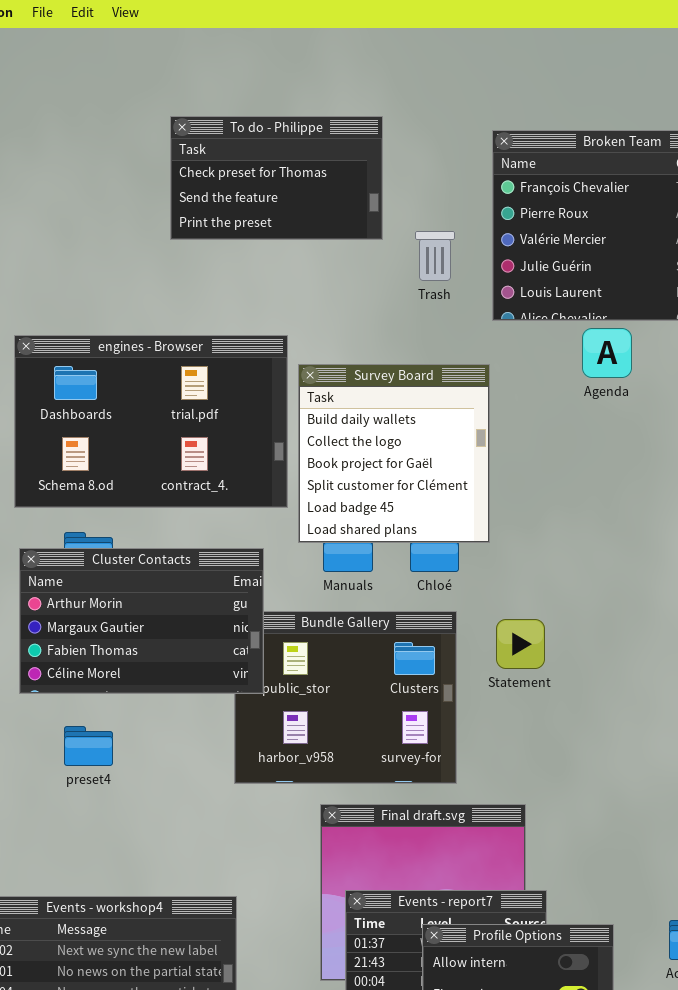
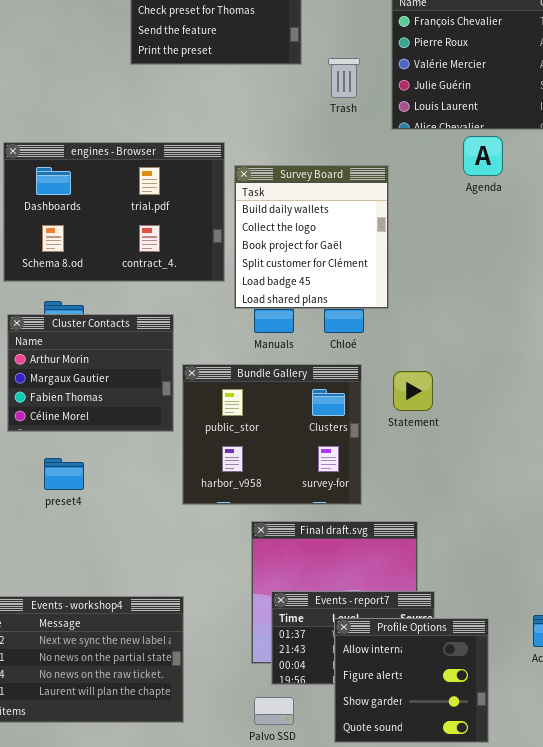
Cluster Contacts: [19,548,264,694] -> [7,314,174,432], resized

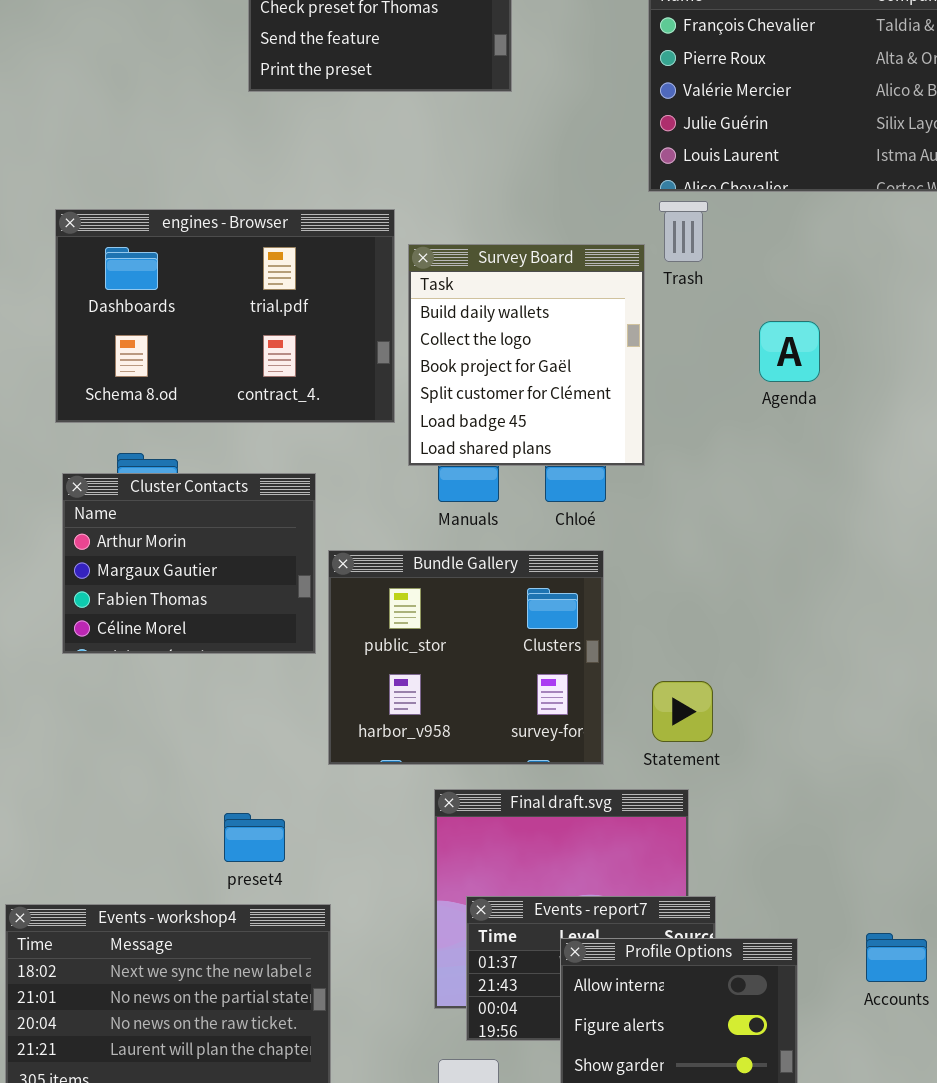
Trash: [328,58,360,98] -> [659,201,708,262], moved
Agenda: [463,136,503,176] -> [759,321,820,382], moved
Statement: [393,371,433,411] -> [652,681,713,742], moved
preset4: [44,458,84,490] -> [224,813,285,862], moved

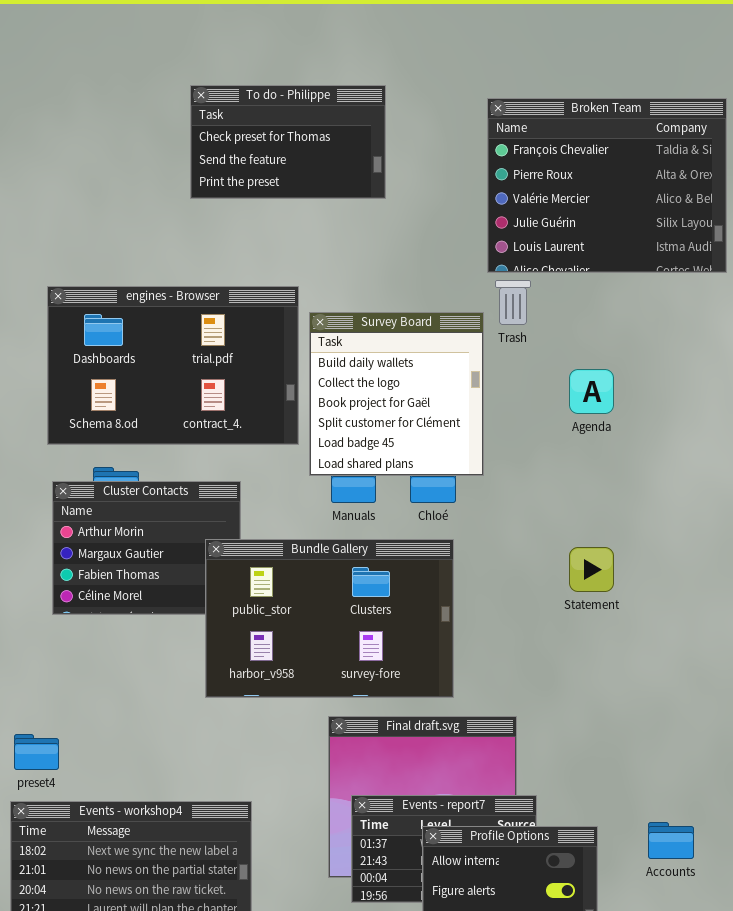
Bundle Gallery: [328,550,604,765] -> [205,539,454,698], resized
Statement: [652,681,713,742] -> [569,547,614,592], moved
preset4: [224,813,285,862] -> [14,734,59,770], moved

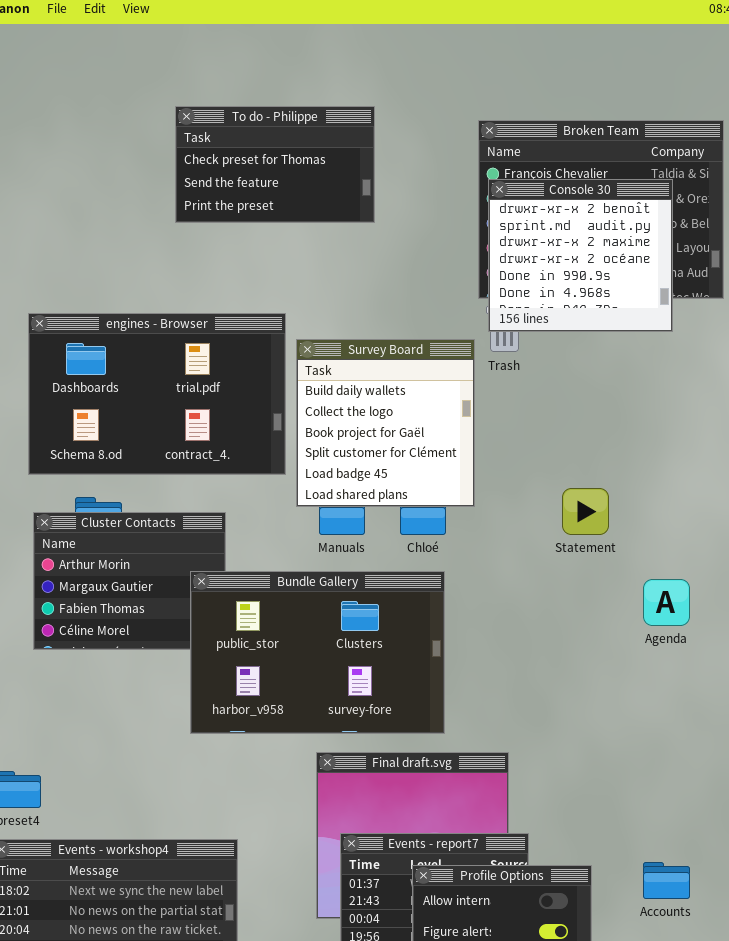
Console 30: none -> [488,179,673,332], opened
Agenda: [569,369,614,414] -> [643,579,690,626], moved
Statement: [569,547,614,592] -> [562,488,609,535], moved

